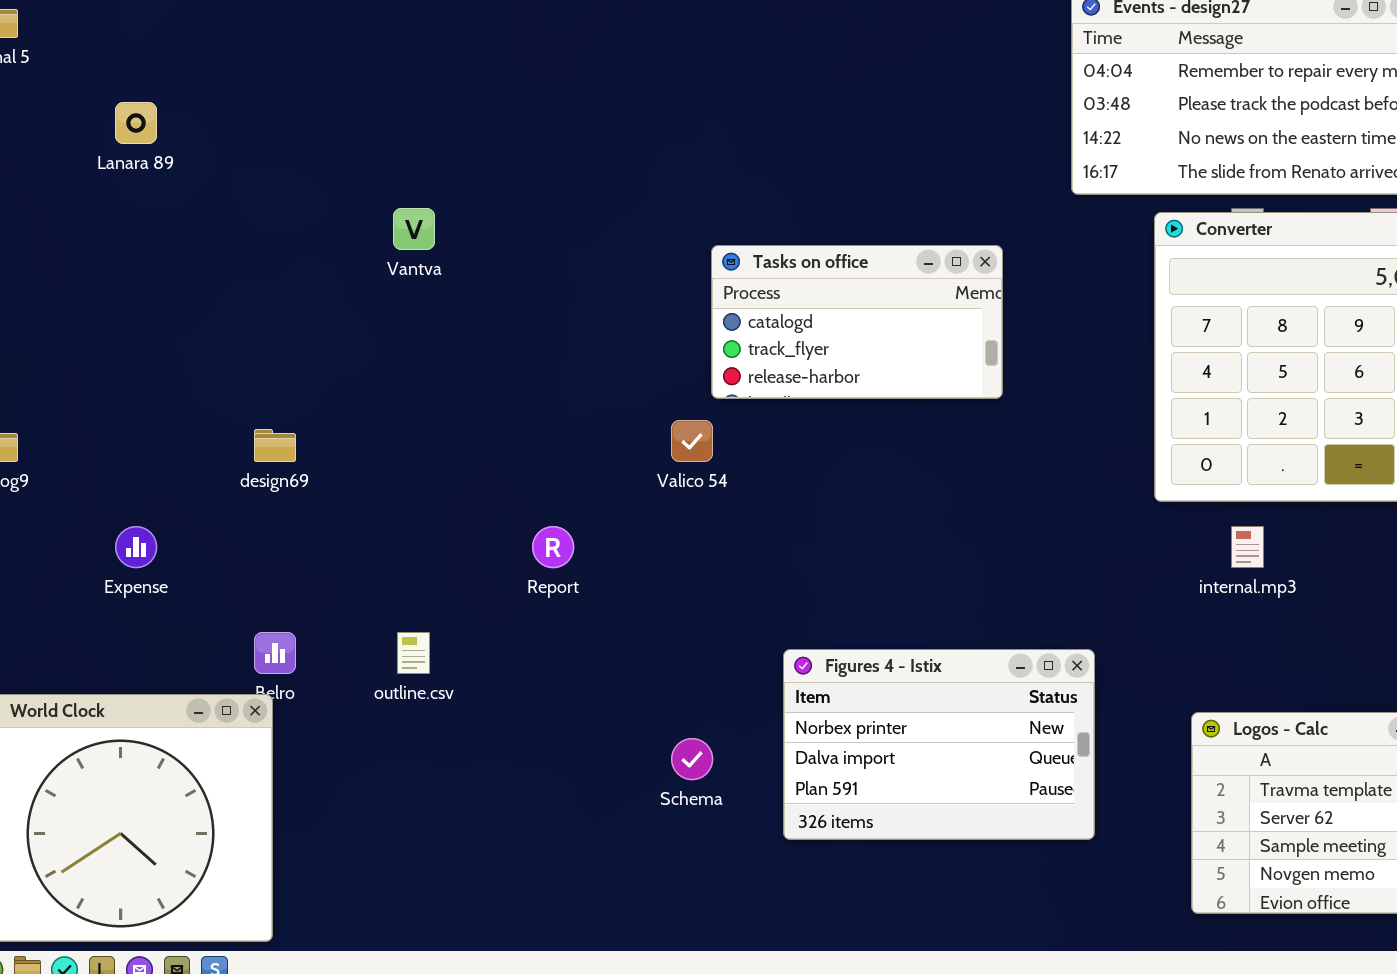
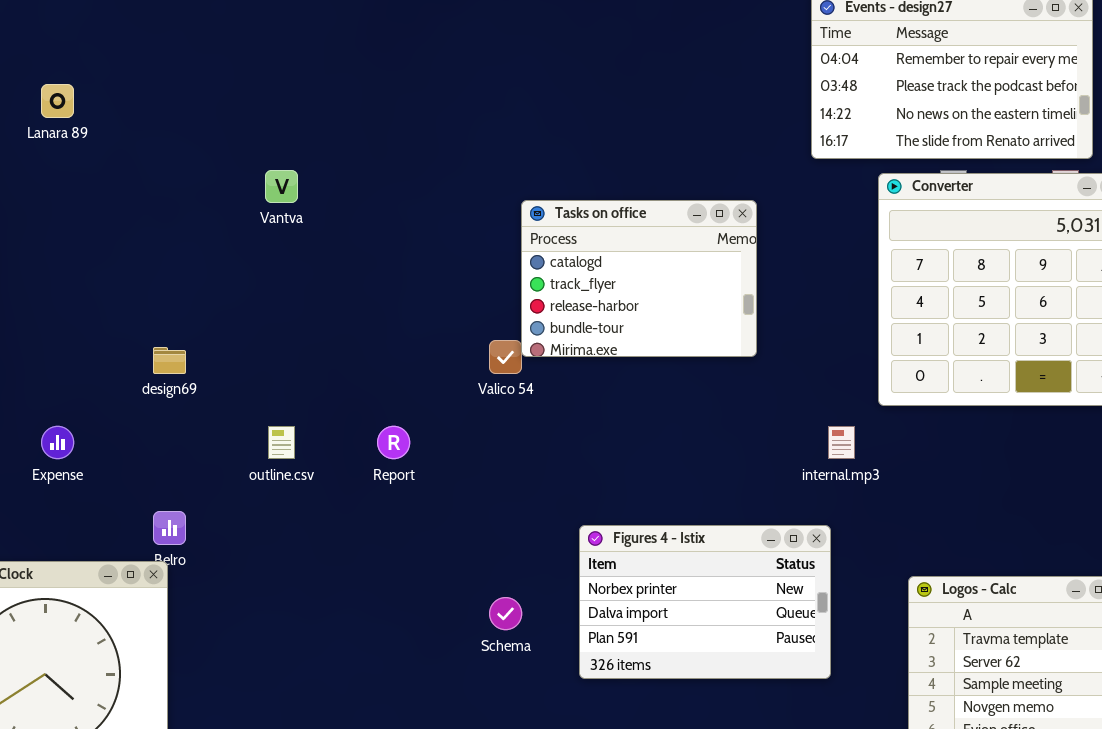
Tasks on office: [711,245,1003,399] -> [521,200,757,357], resized
internal.mp3: [1231,526,1264,568] -> [828,426,855,459], moved
outline.csv: [397,632,430,674] -> [268,426,295,459], moved

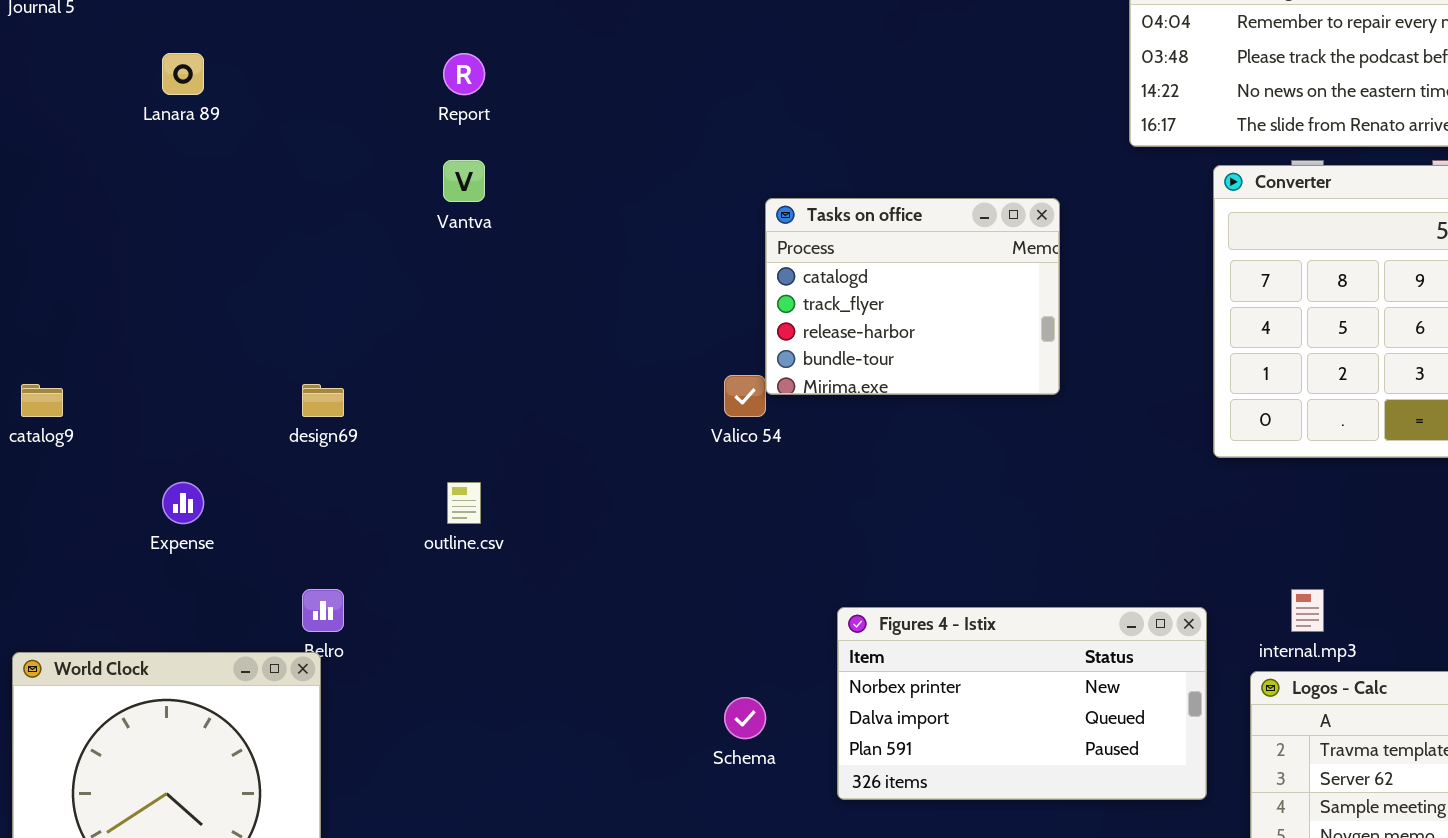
Report: [377,426,410,459] -> [443,53,485,95], moved
internal.mp3: [828,426,855,459] -> [1291,589,1324,632], moved
Figures 4 - Istix: [579,525,831,679] -> [837,607,1207,800], resized

